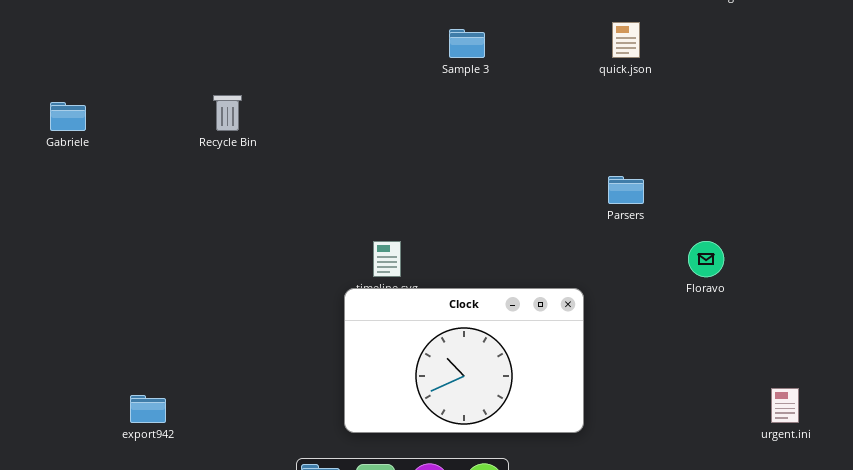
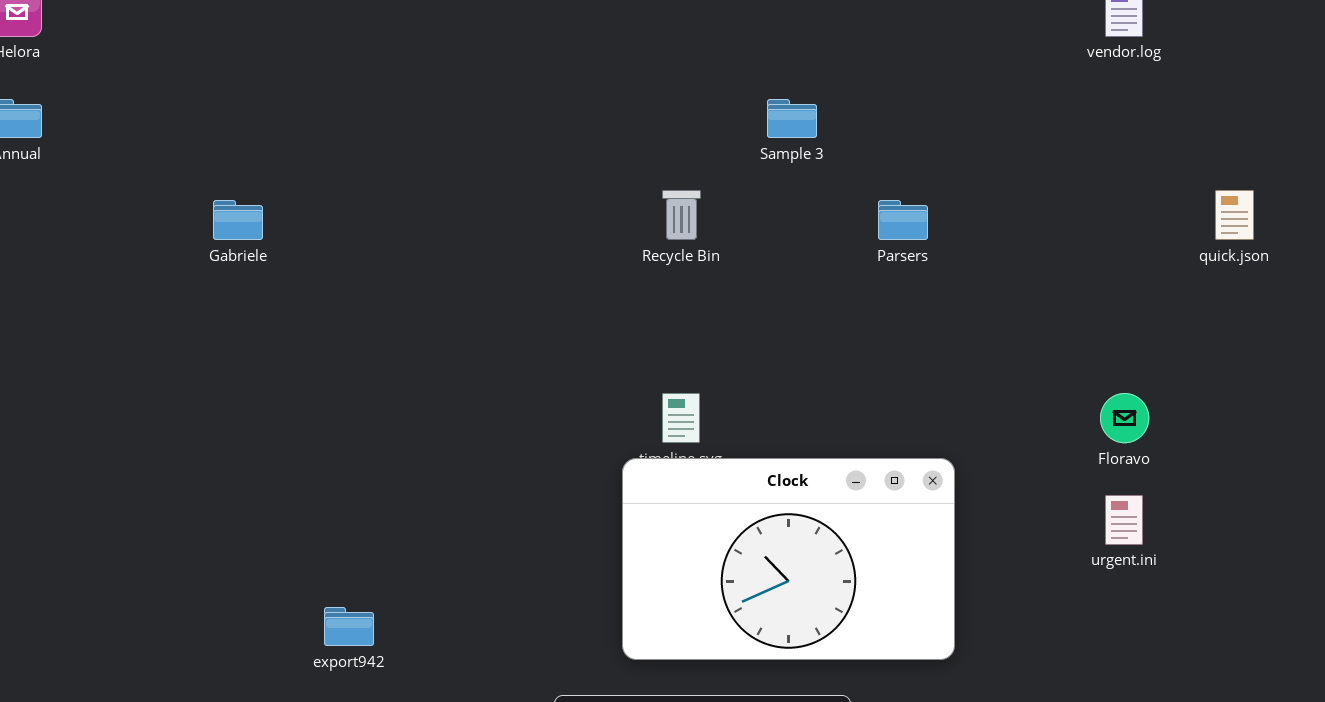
quick.json: [612,22,640,58] -> [1215,190,1254,240], moved
Recycle Bin: [213,95,242,131] -> [662,190,701,240], moved
Parsers: [608,176,644,204] -> [878,200,928,240], moved
urgent.ini: [771,388,799,423] -> [1105,495,1143,545], moved

